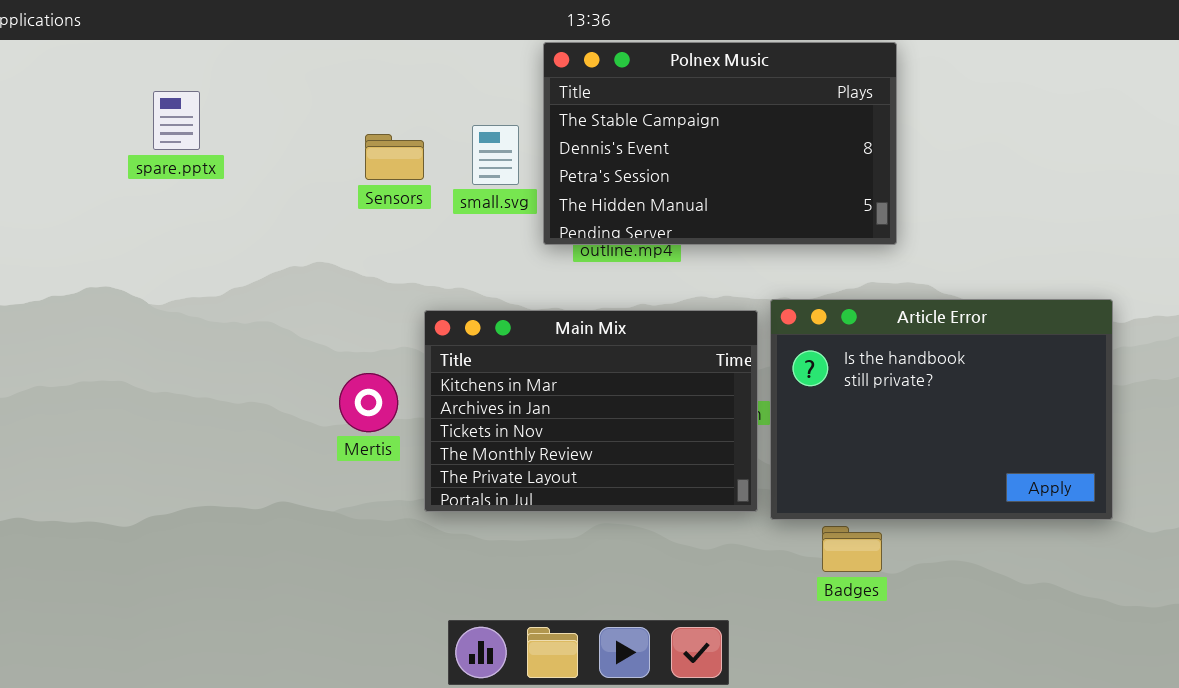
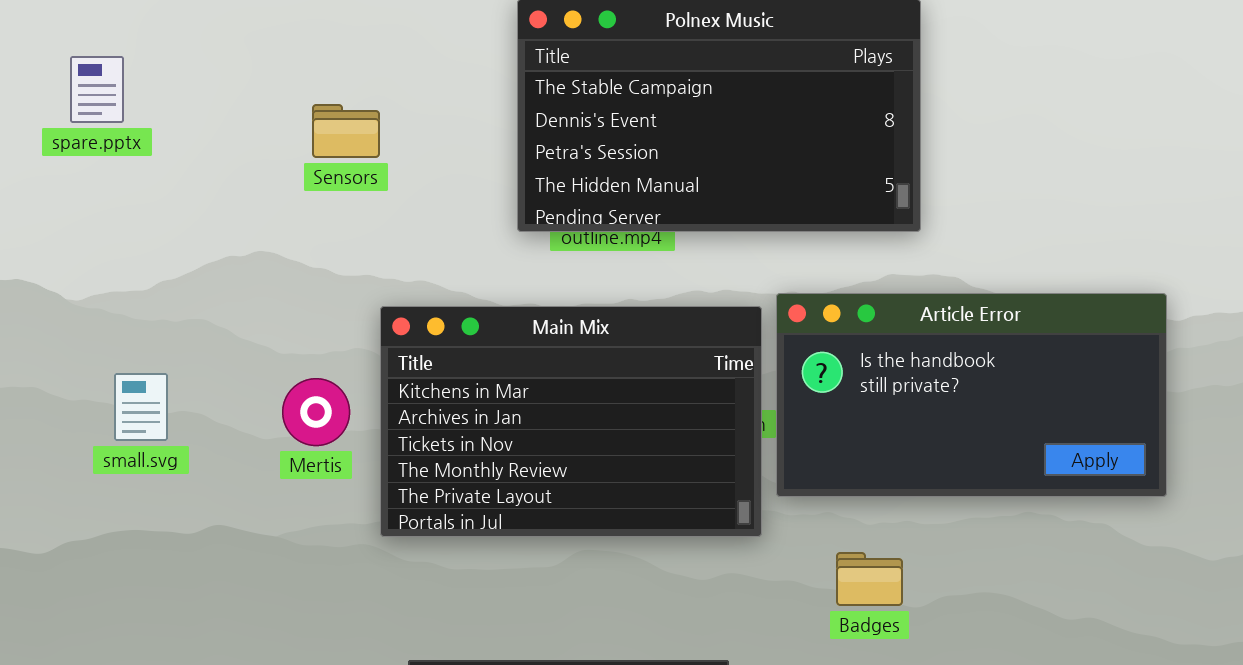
small.svg: [472,125,519,185] -> [114,373,168,441], moved
Article Error: [770,299,1113,520] -> [776,293,1167,497], resized

